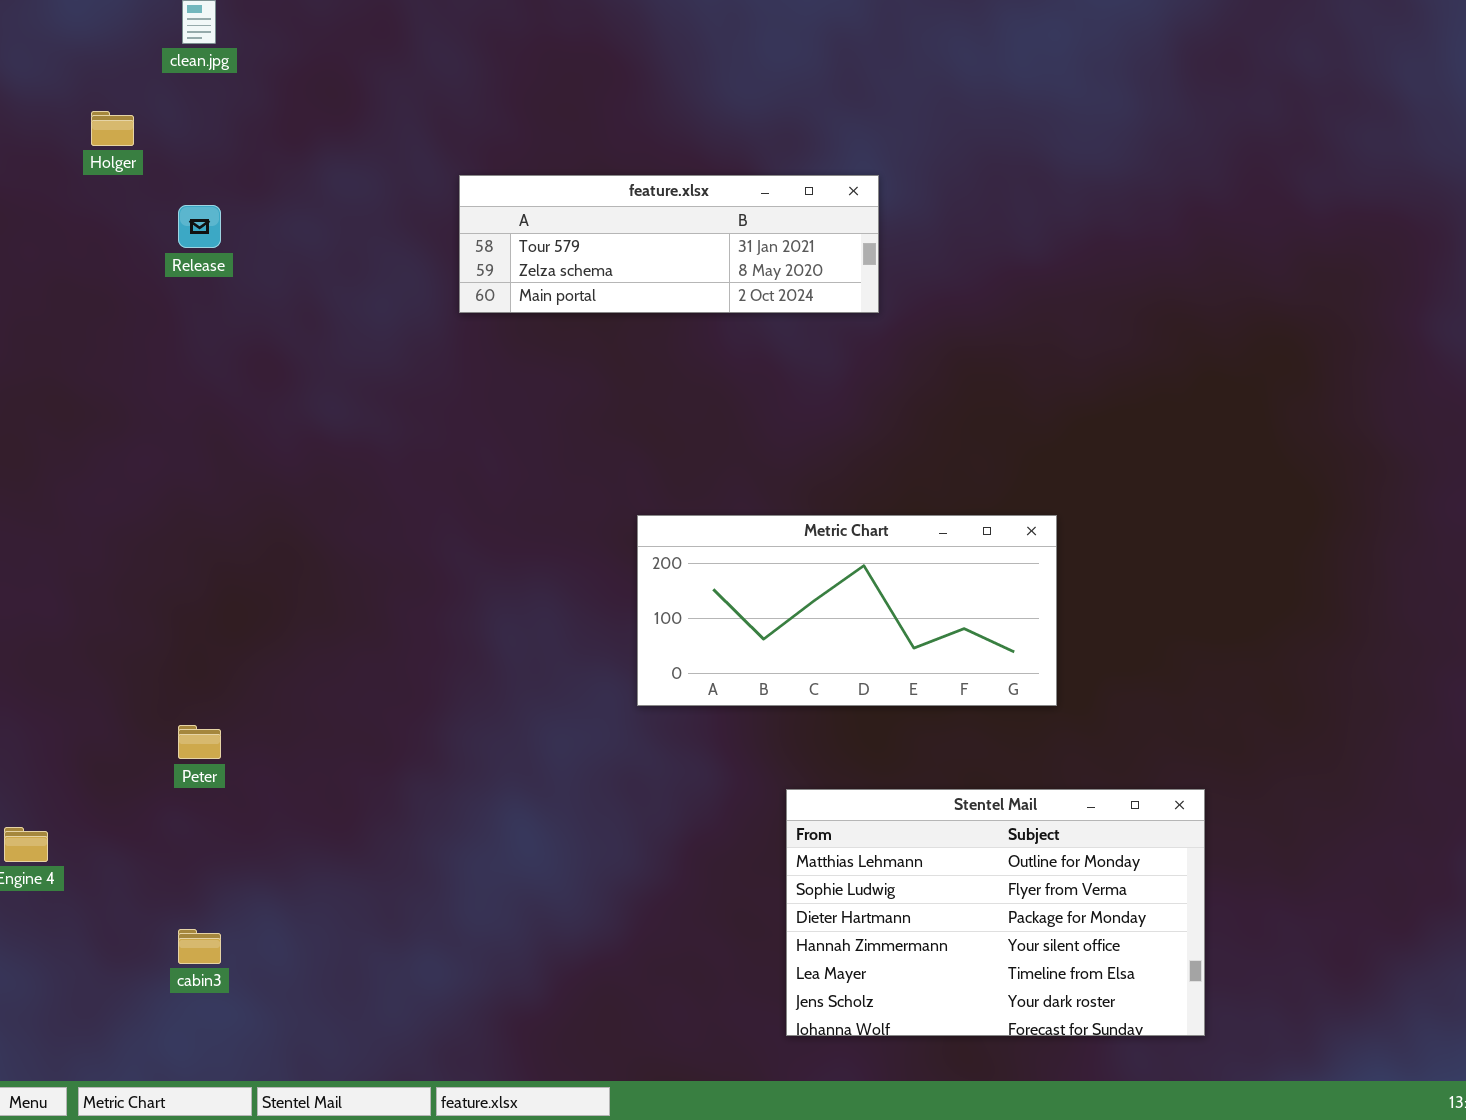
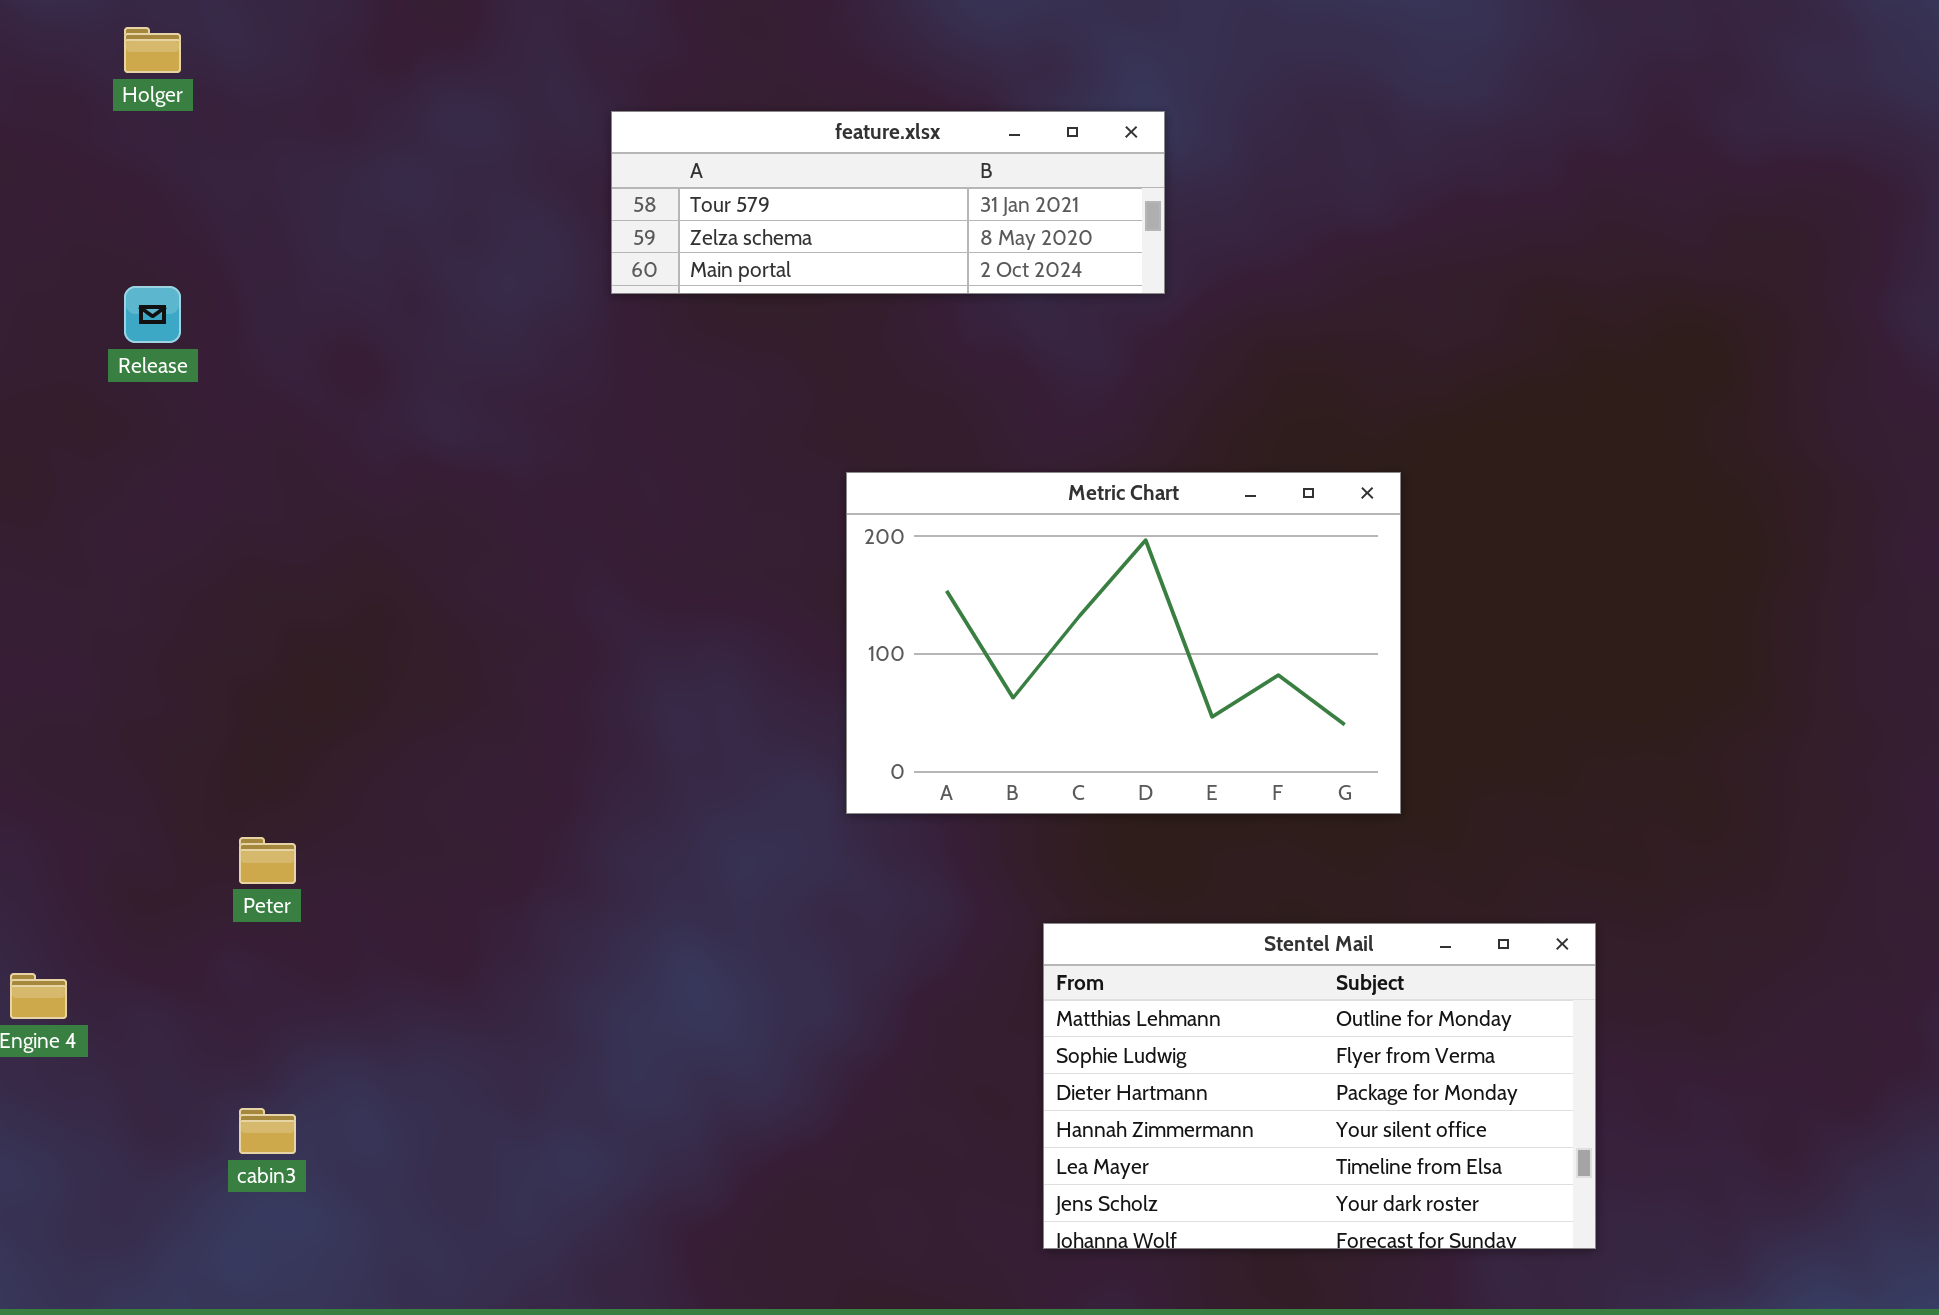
Release: [178,205,221,248] -> [124,286,181,343], moved
Metric Chart: [637,515,1057,706] -> [846,472,1401,814], resized

